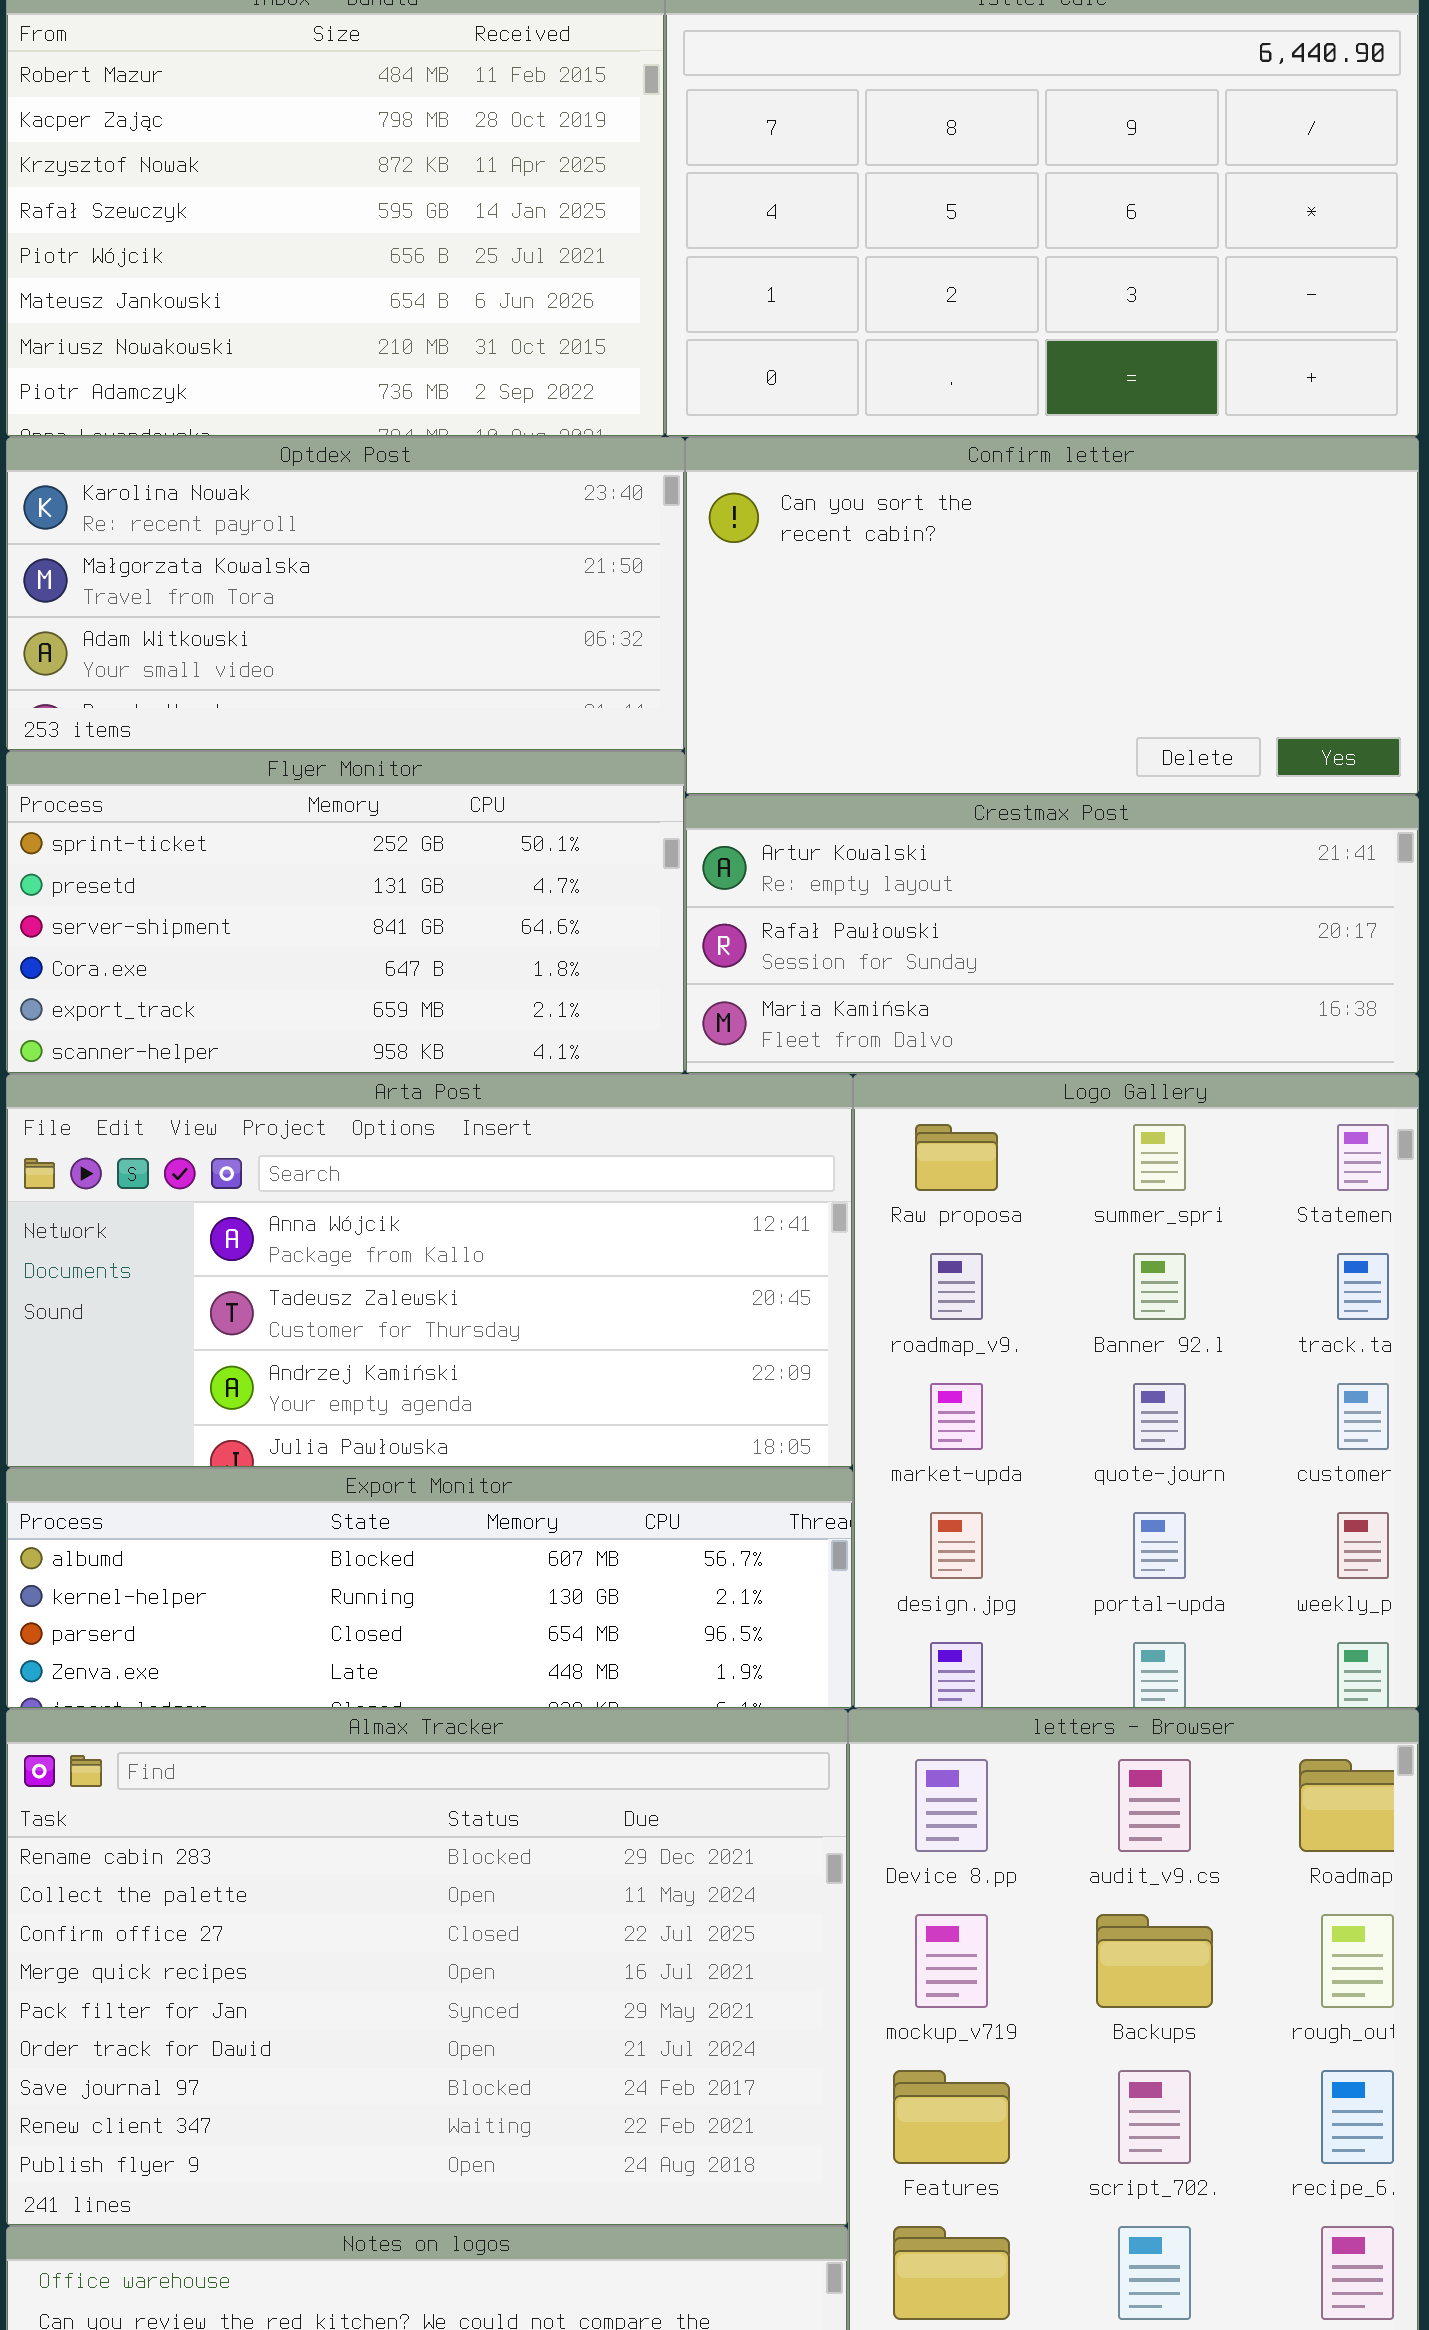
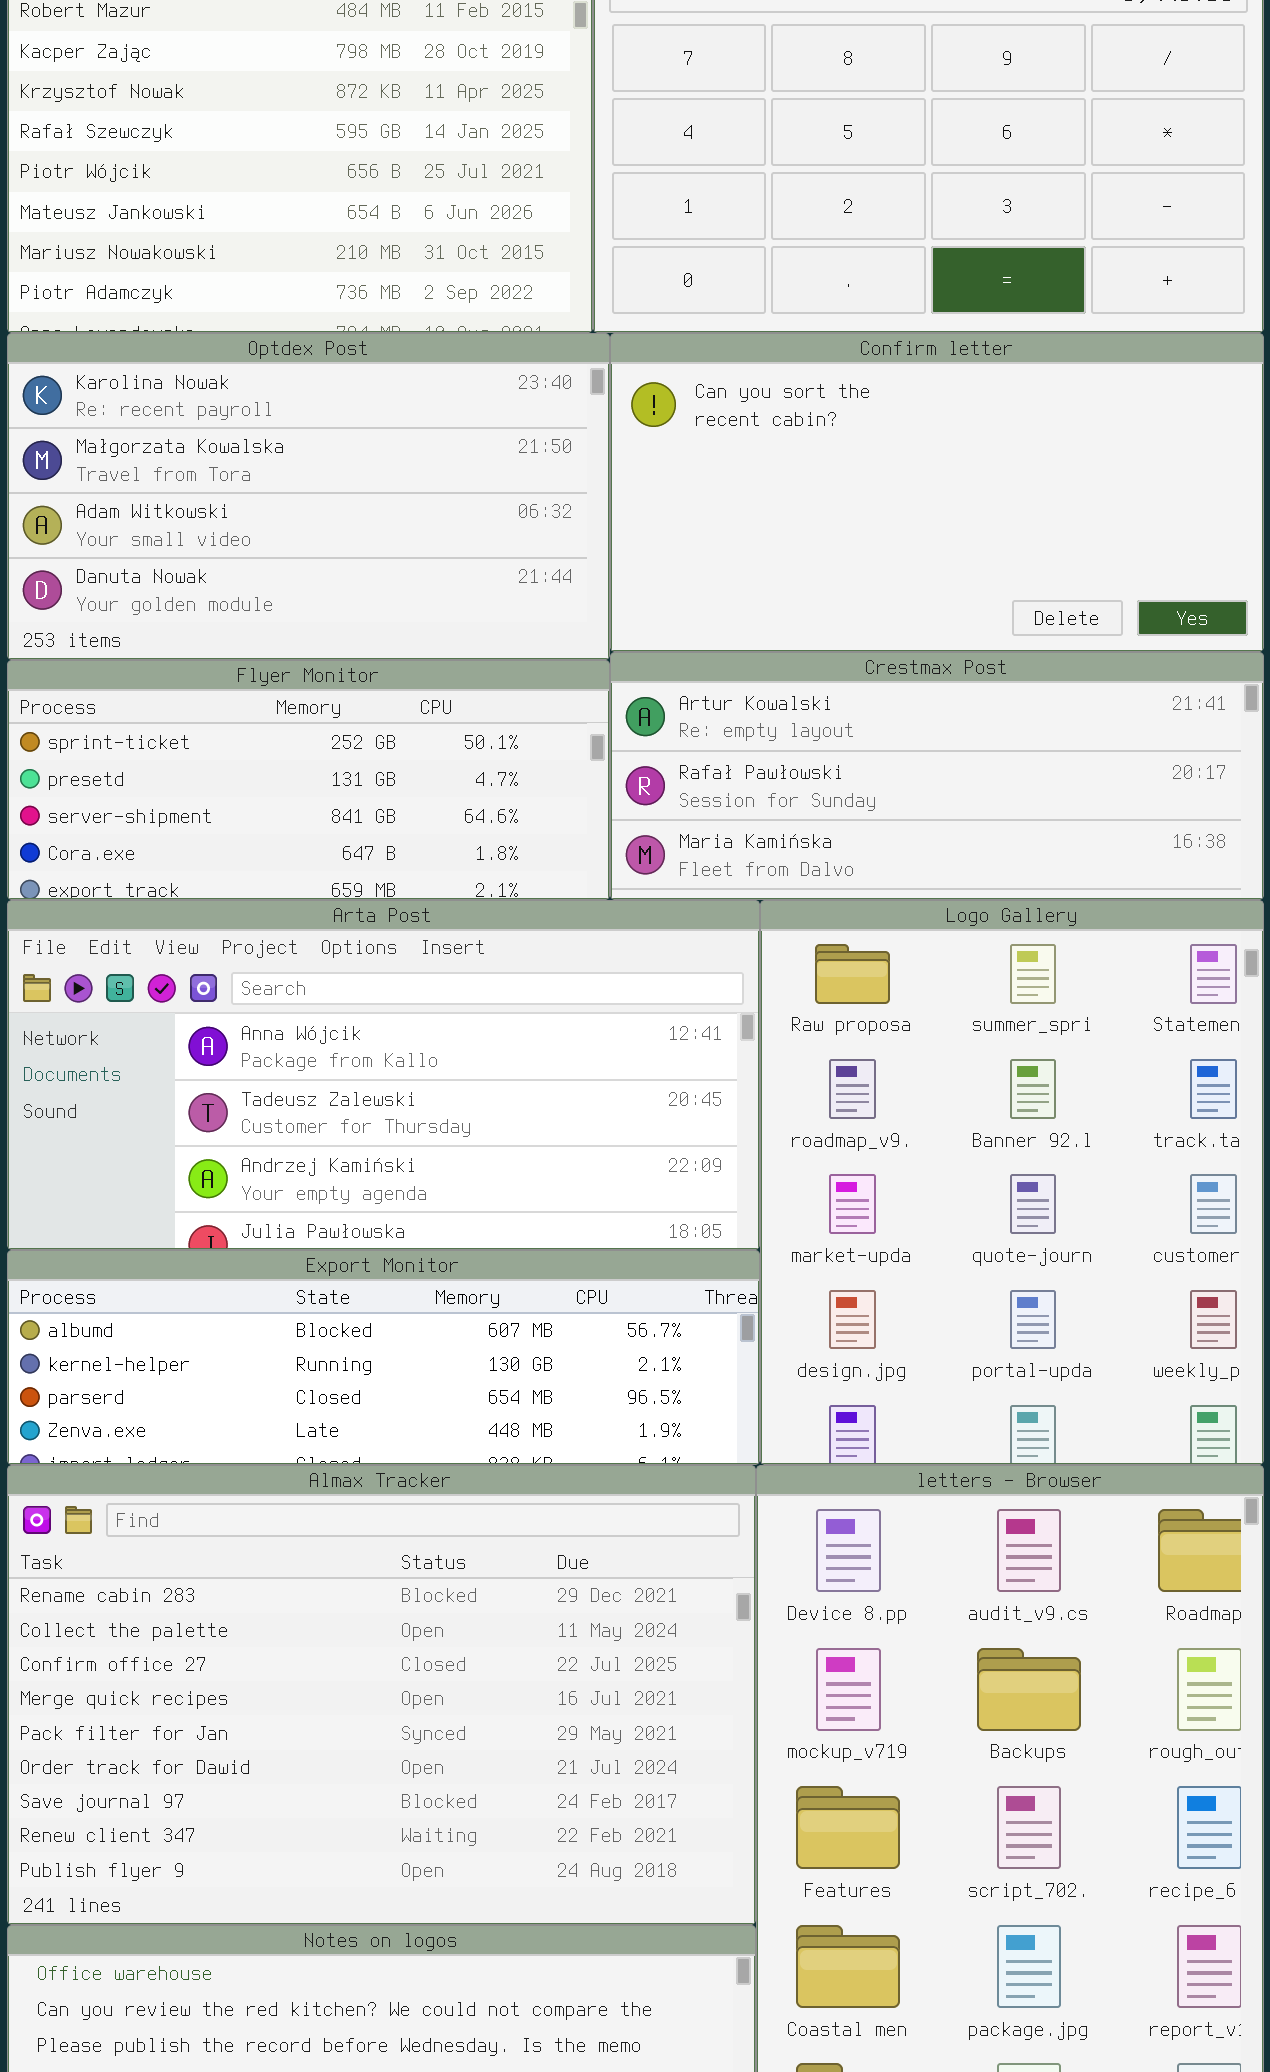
Optdex Post: [6,437,685,751] -> [7,333,610,660], resized
Flyer Monitor: [6,751,685,1074] -> [7,660,610,900], resized

